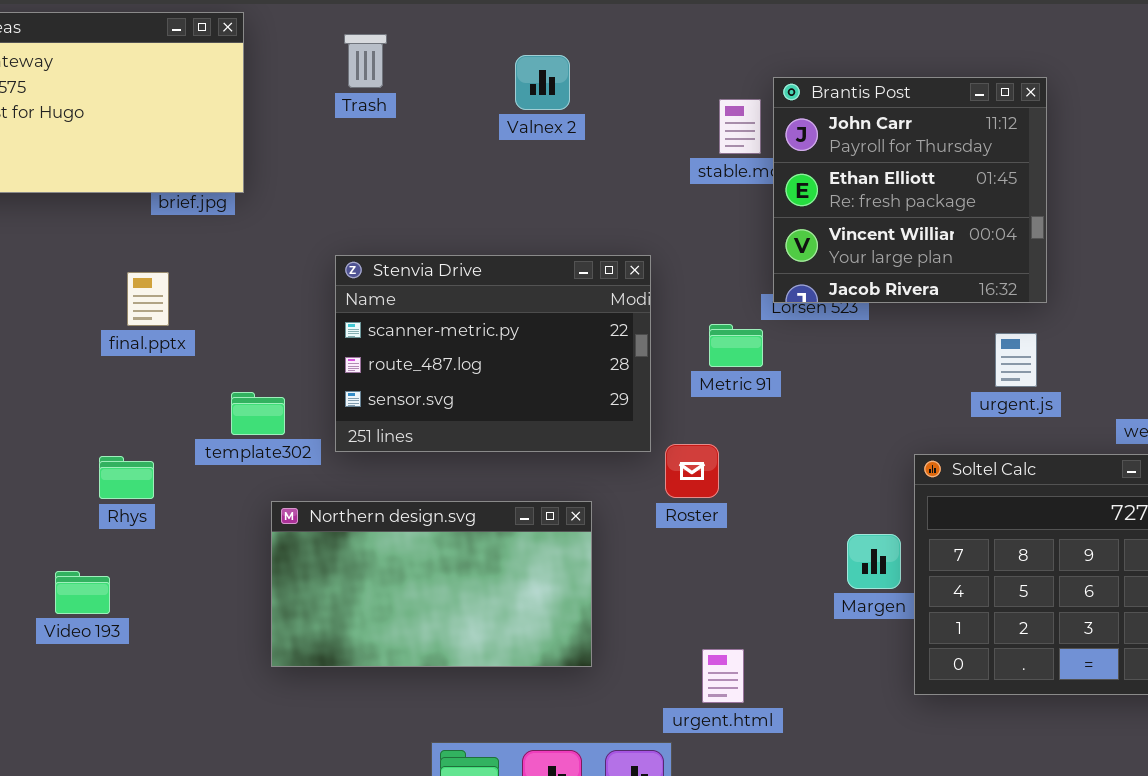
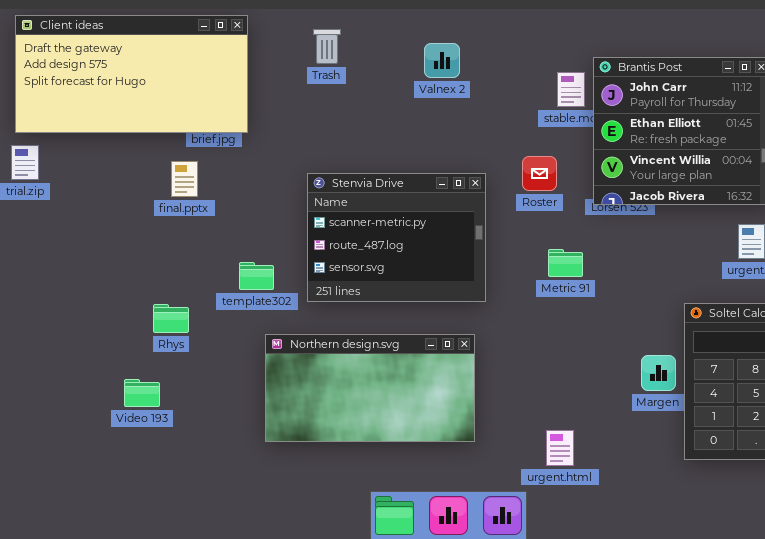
Stenvia Drive: [335,255,651,452] -> [307,173,486,302], resized
final.pptx: [127,272,169,326] -> [171,161,198,197], moved
Metric 91: [709,324,763,367] -> [548,249,583,277], moved
Roster: [665,444,719,498] -> [522,156,557,191], moved

